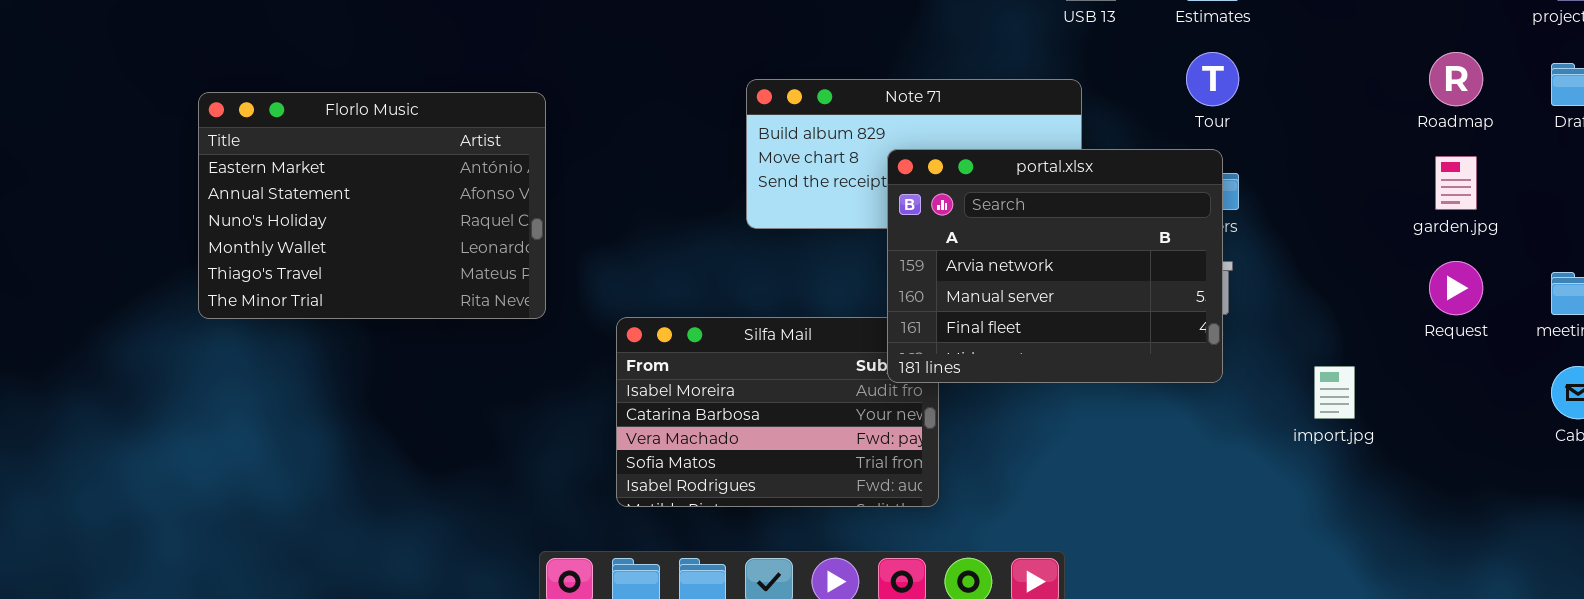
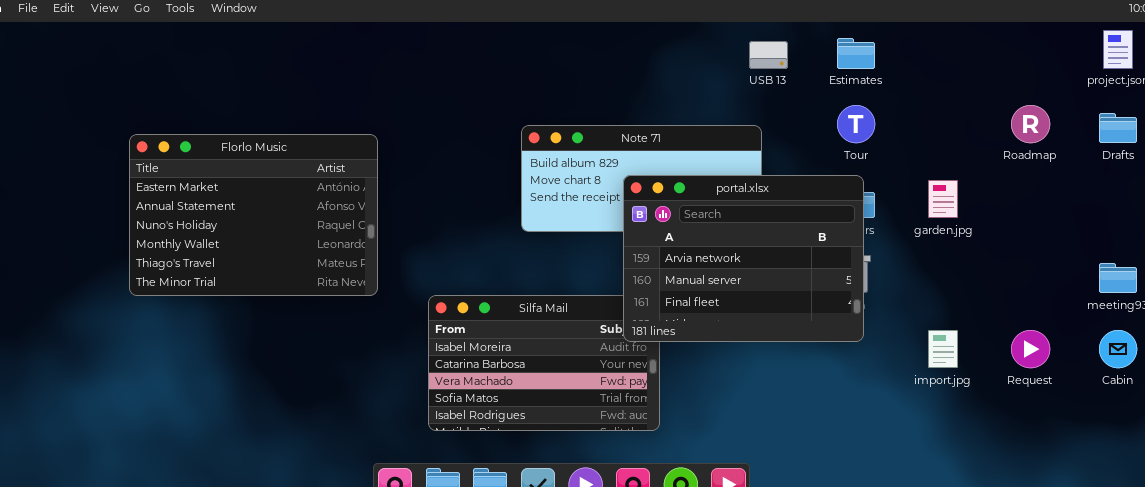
garden.jpg: [1435,156,1477,210] -> [928,180,958,218], moved
Request: [1429,261,1483,315] -> [1011,330,1050,368], moved

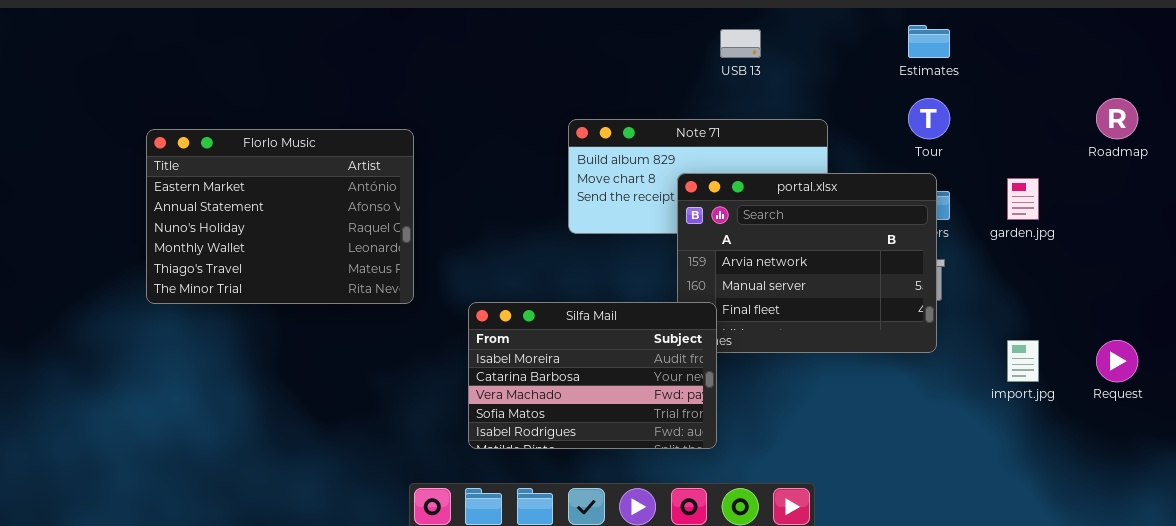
USB 13: [749,41,788,69] -> [720,29,761,58], moved
Silfa Mail: [428,295,660,431] -> [468,302,717,449], raised

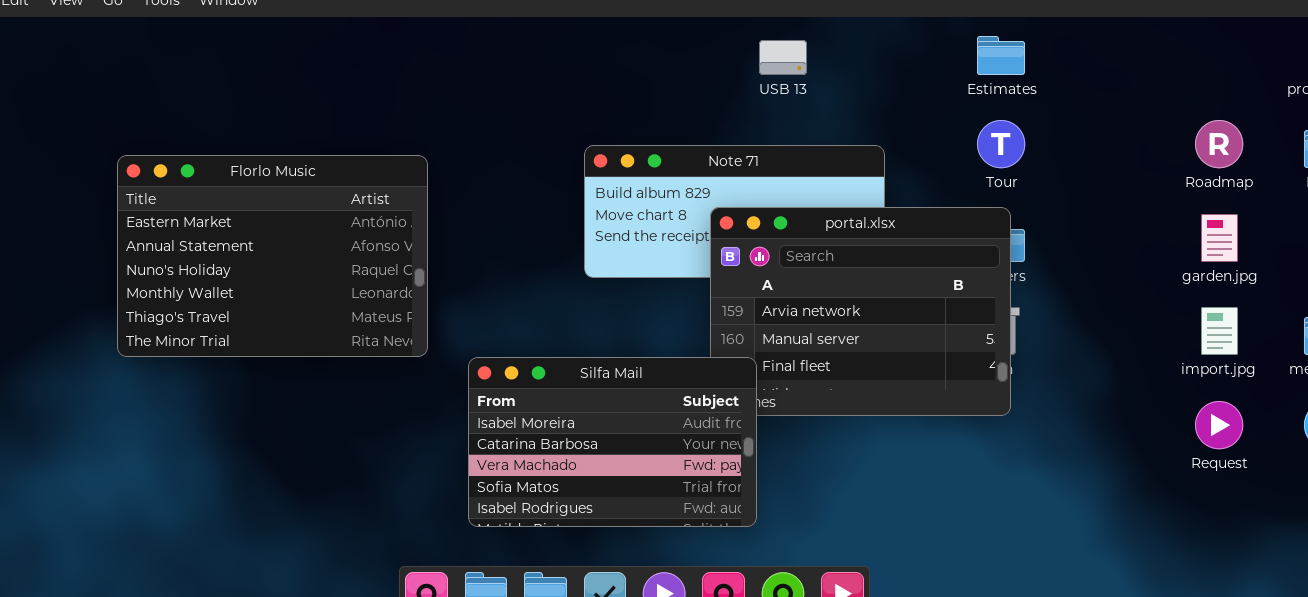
Florlo Music: [146,129,414,304] -> [117,155,428,357], moved
garden.jpg: [1007,178,1039,220] -> [1201,214,1238,262], moved
import.jpg: [1007,340,1039,382] -> [1201,307,1238,355], moved

